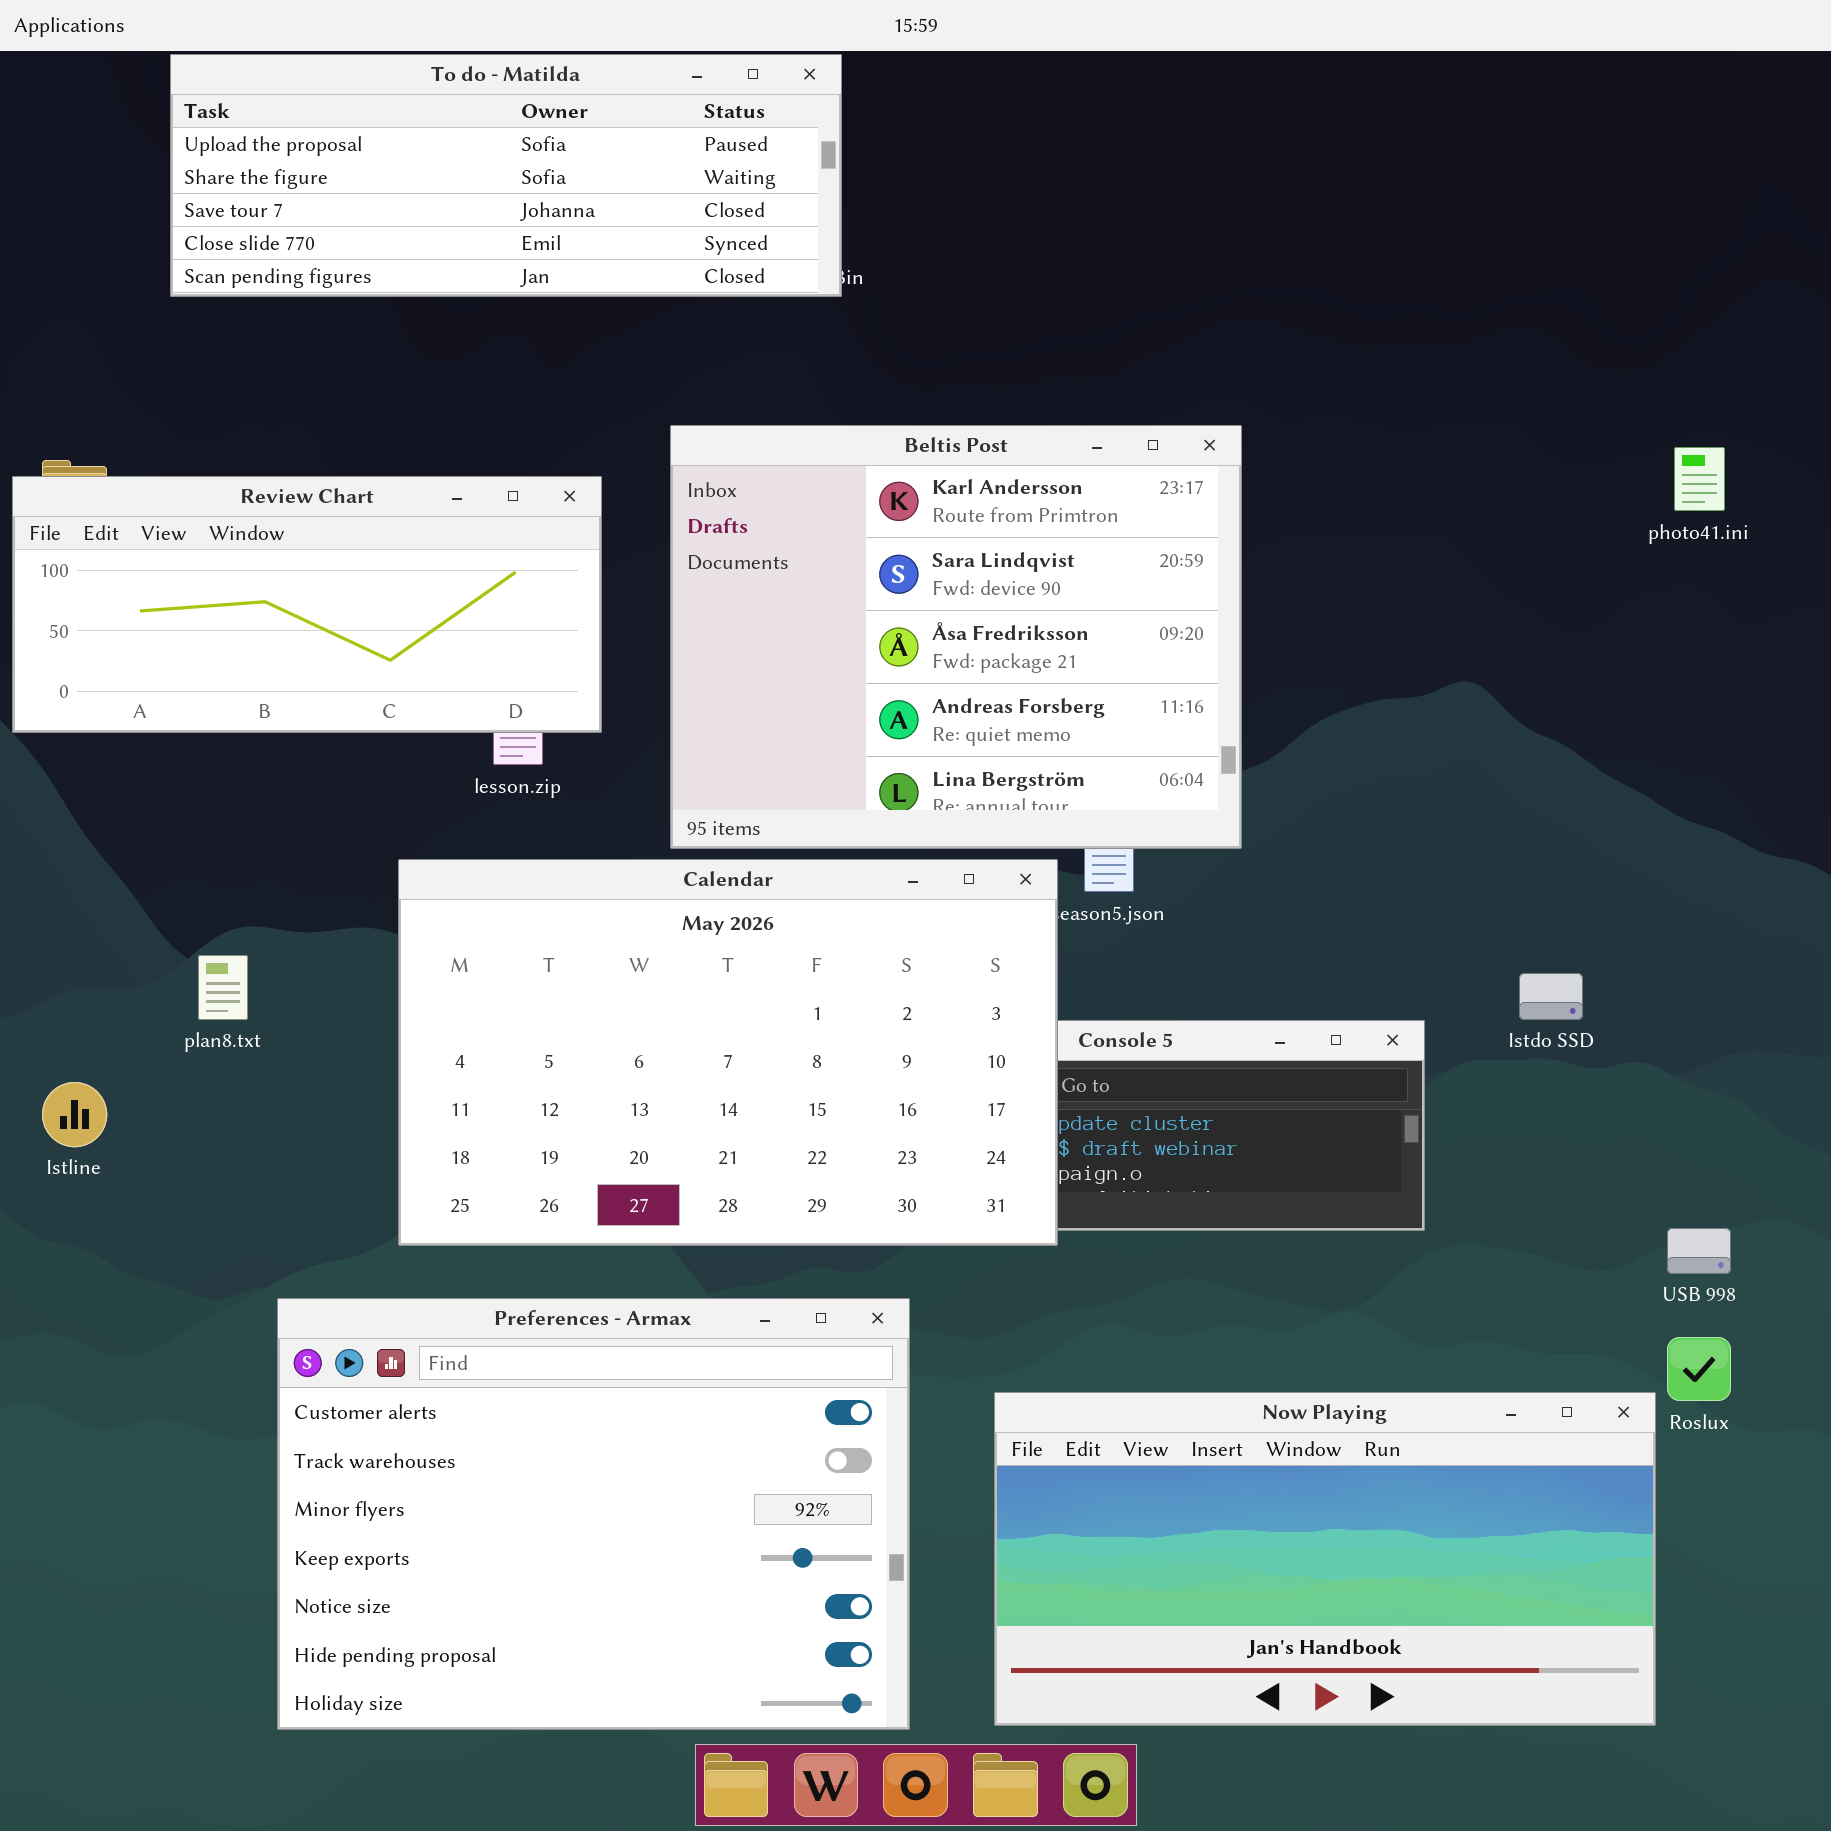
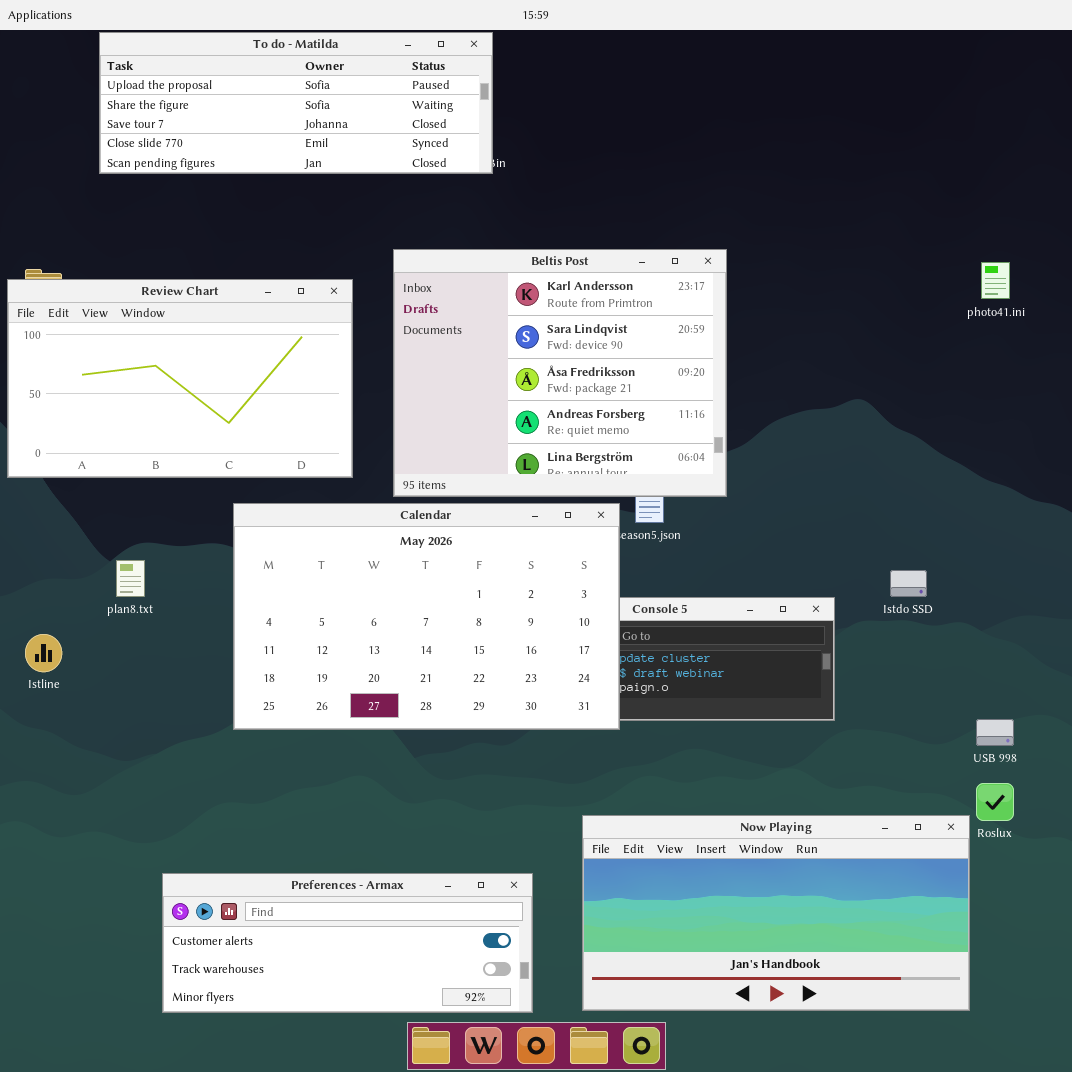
Review Chart: [12,476,602,733] -> [7,279,353,478], resized
Preferences - Armax: [277,1298,910,1730] -> [162,873,533,1013], resized

